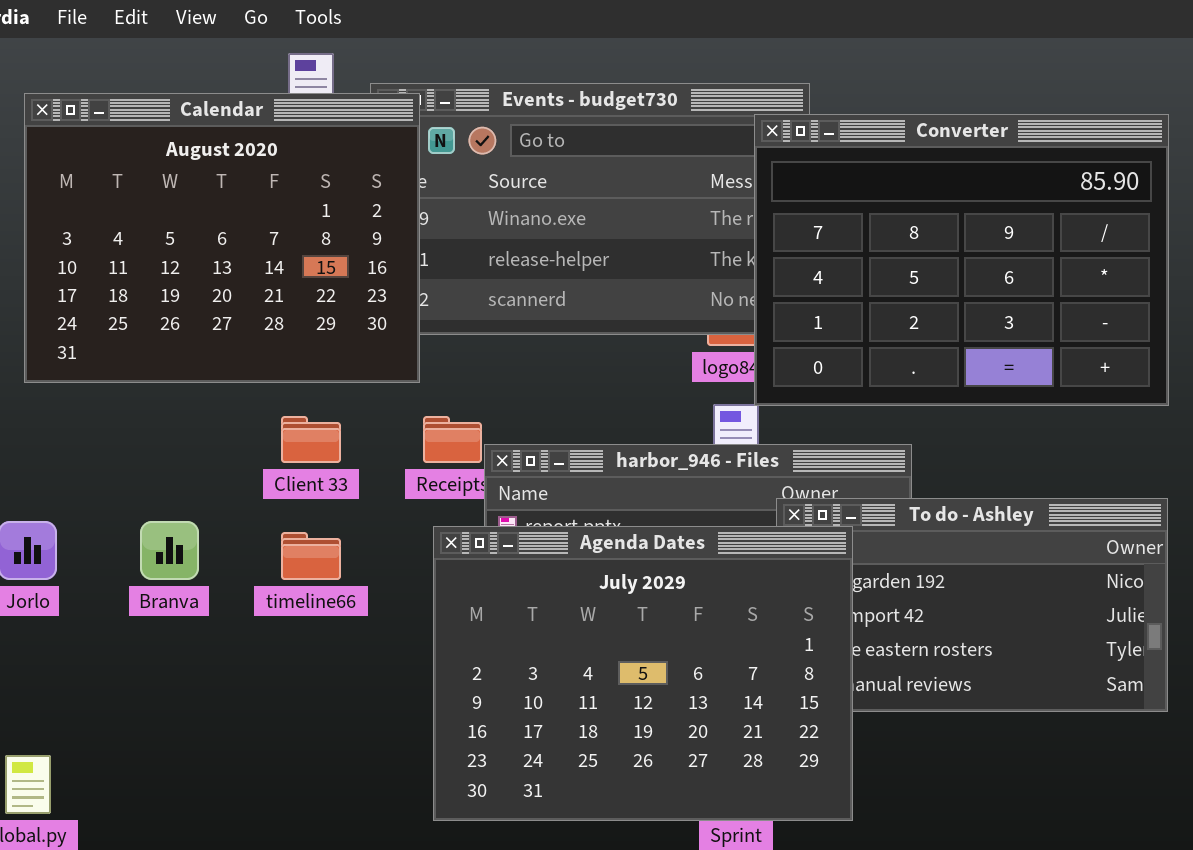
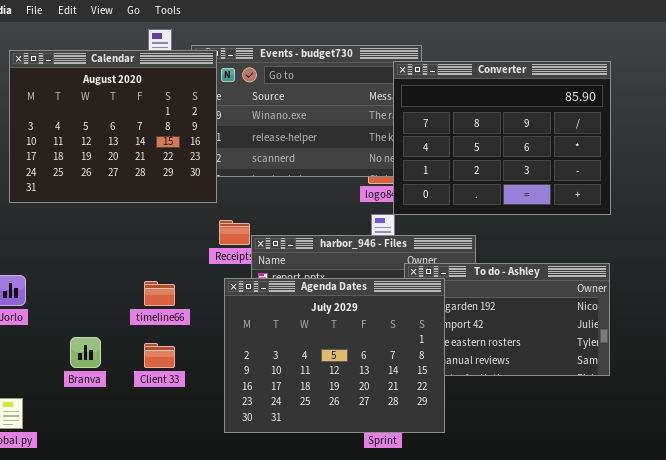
Client 33: [281,416,341,463] -> [144,343,175,368], moved
Branva: [140,521,199,580] -> [70,337,101,368], moved

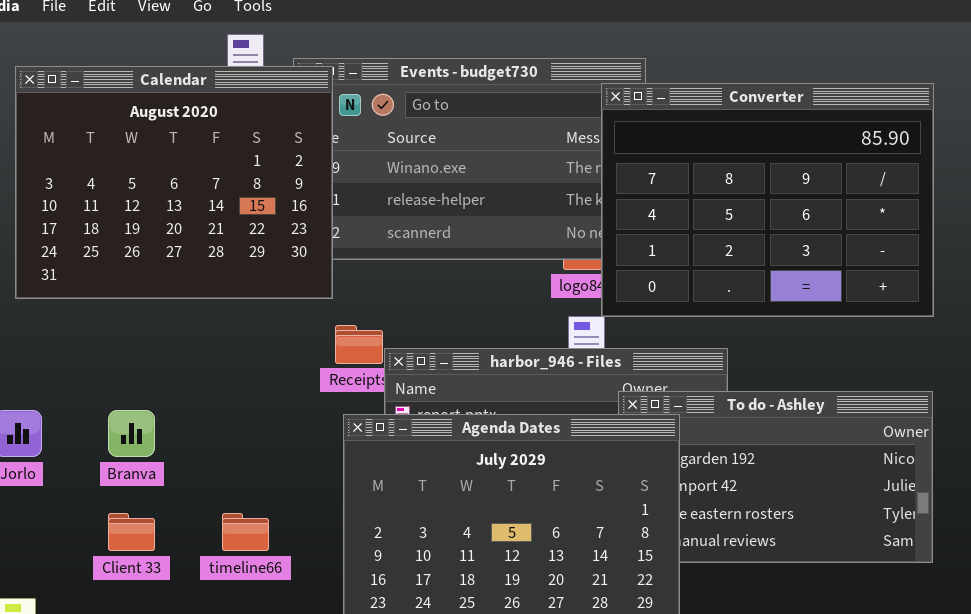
timeline66: [144,281,175,306] -> [222,513,269,551], moved
Branva: [70,337,101,368] -> [108,410,155,457], moved
Client 33: [144,343,175,368] -> [108,513,155,551], moved

